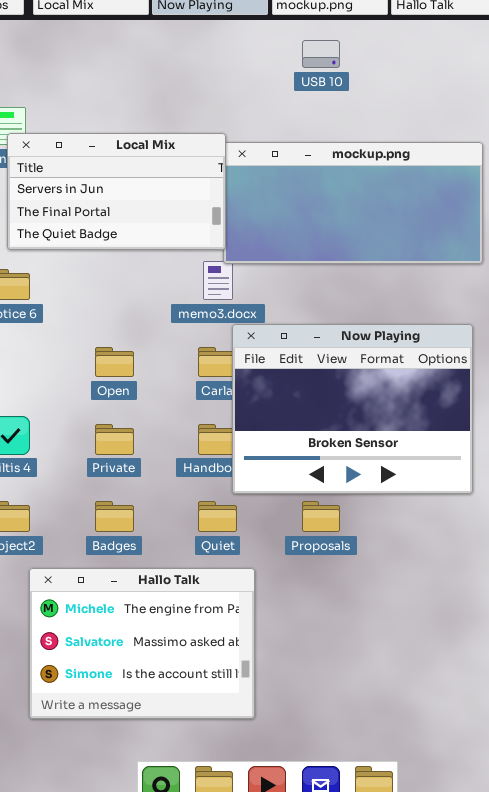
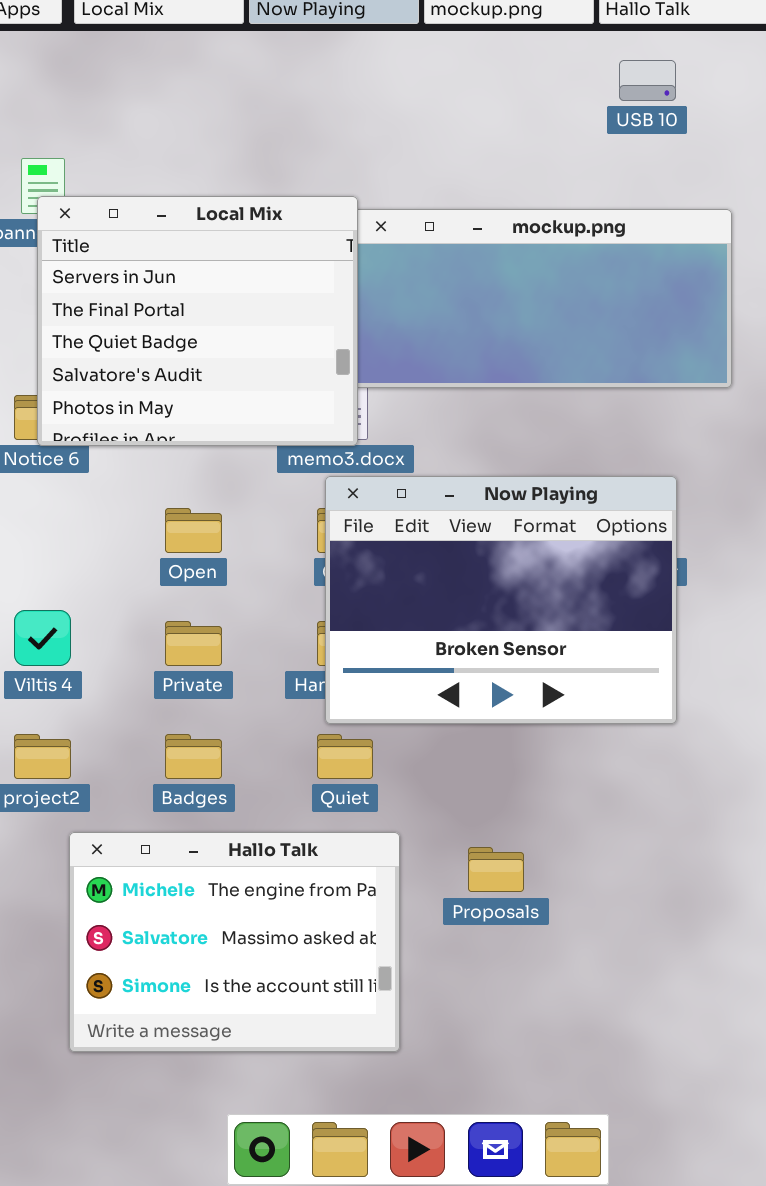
USB 10: [302,40,340,68] -> [619,60,676,101], moved
Local Mix: [7,133,226,250] -> [37,196,358,446], resized
Now Playing: [232,324,473,494] -> [325,476,677,724], moved
Proposals: [302,501,340,532] -> [468,847,524,892], moved

